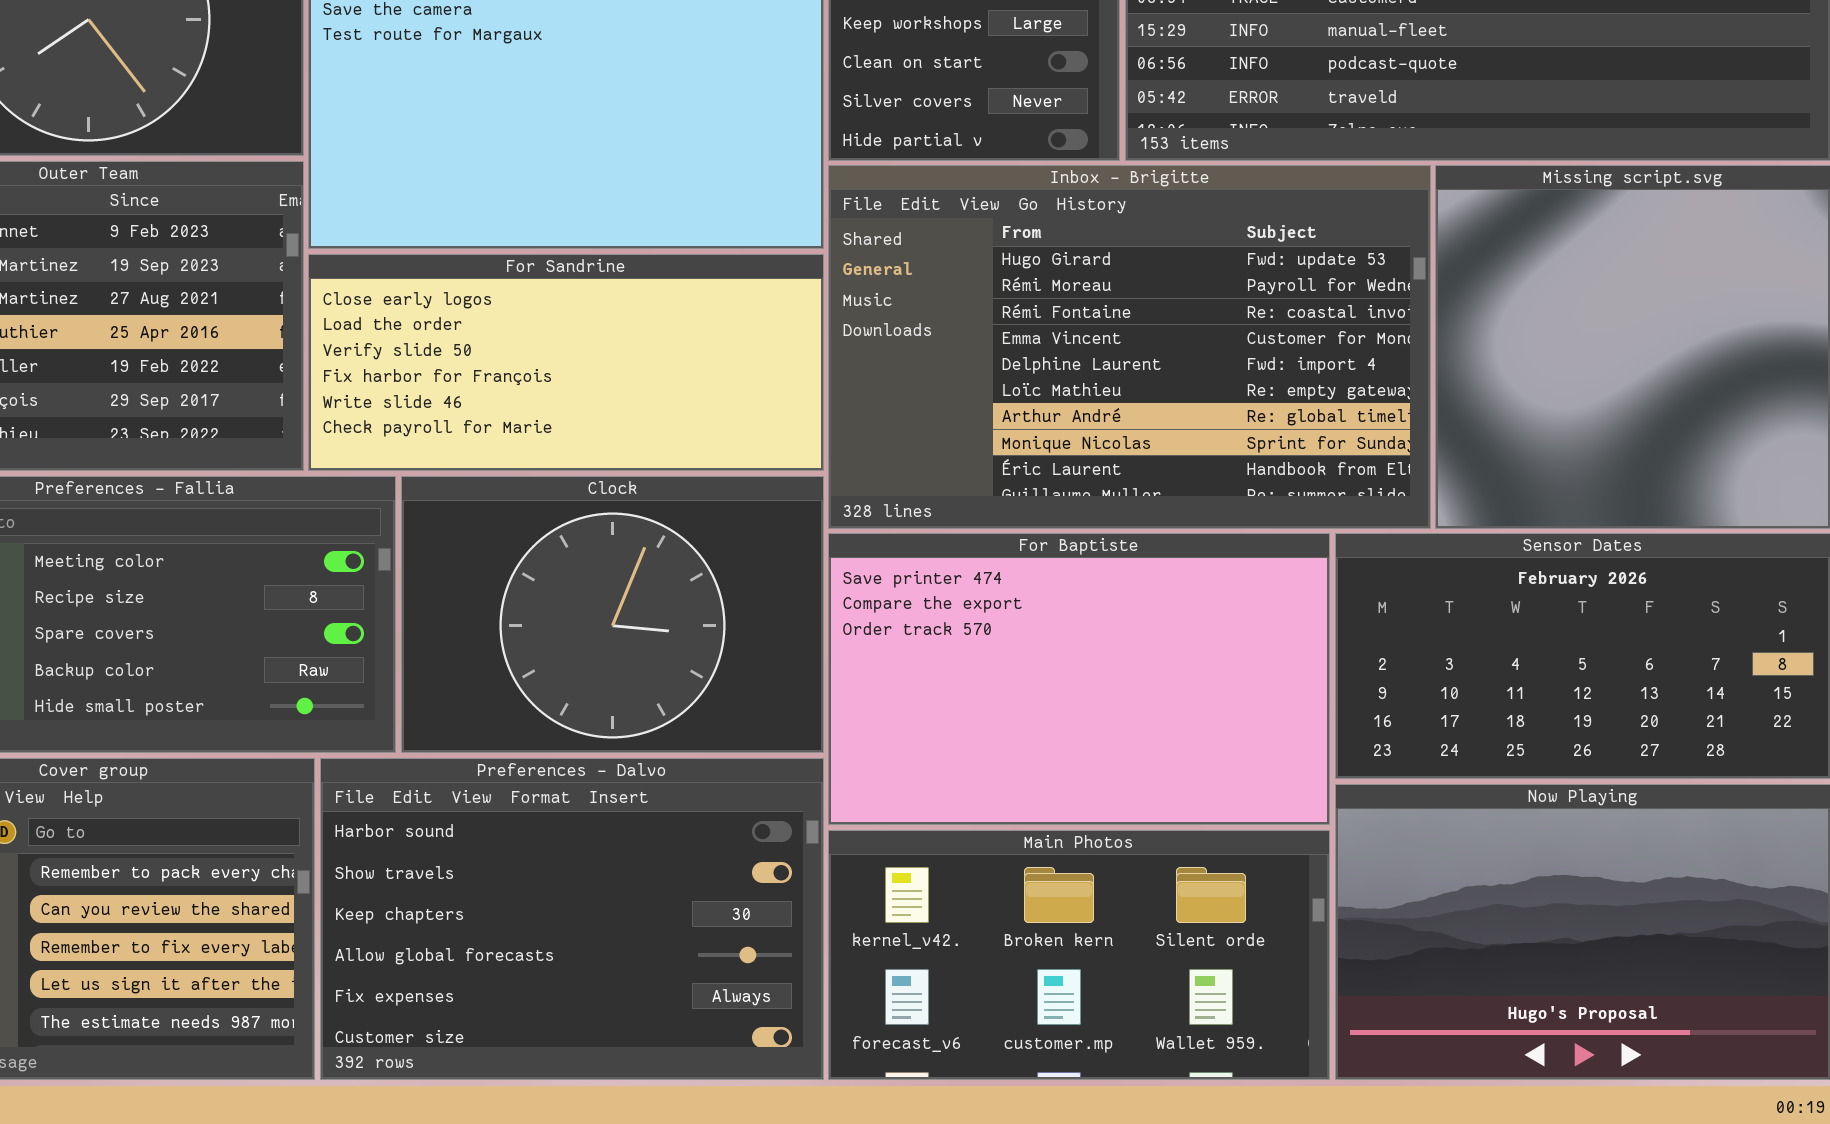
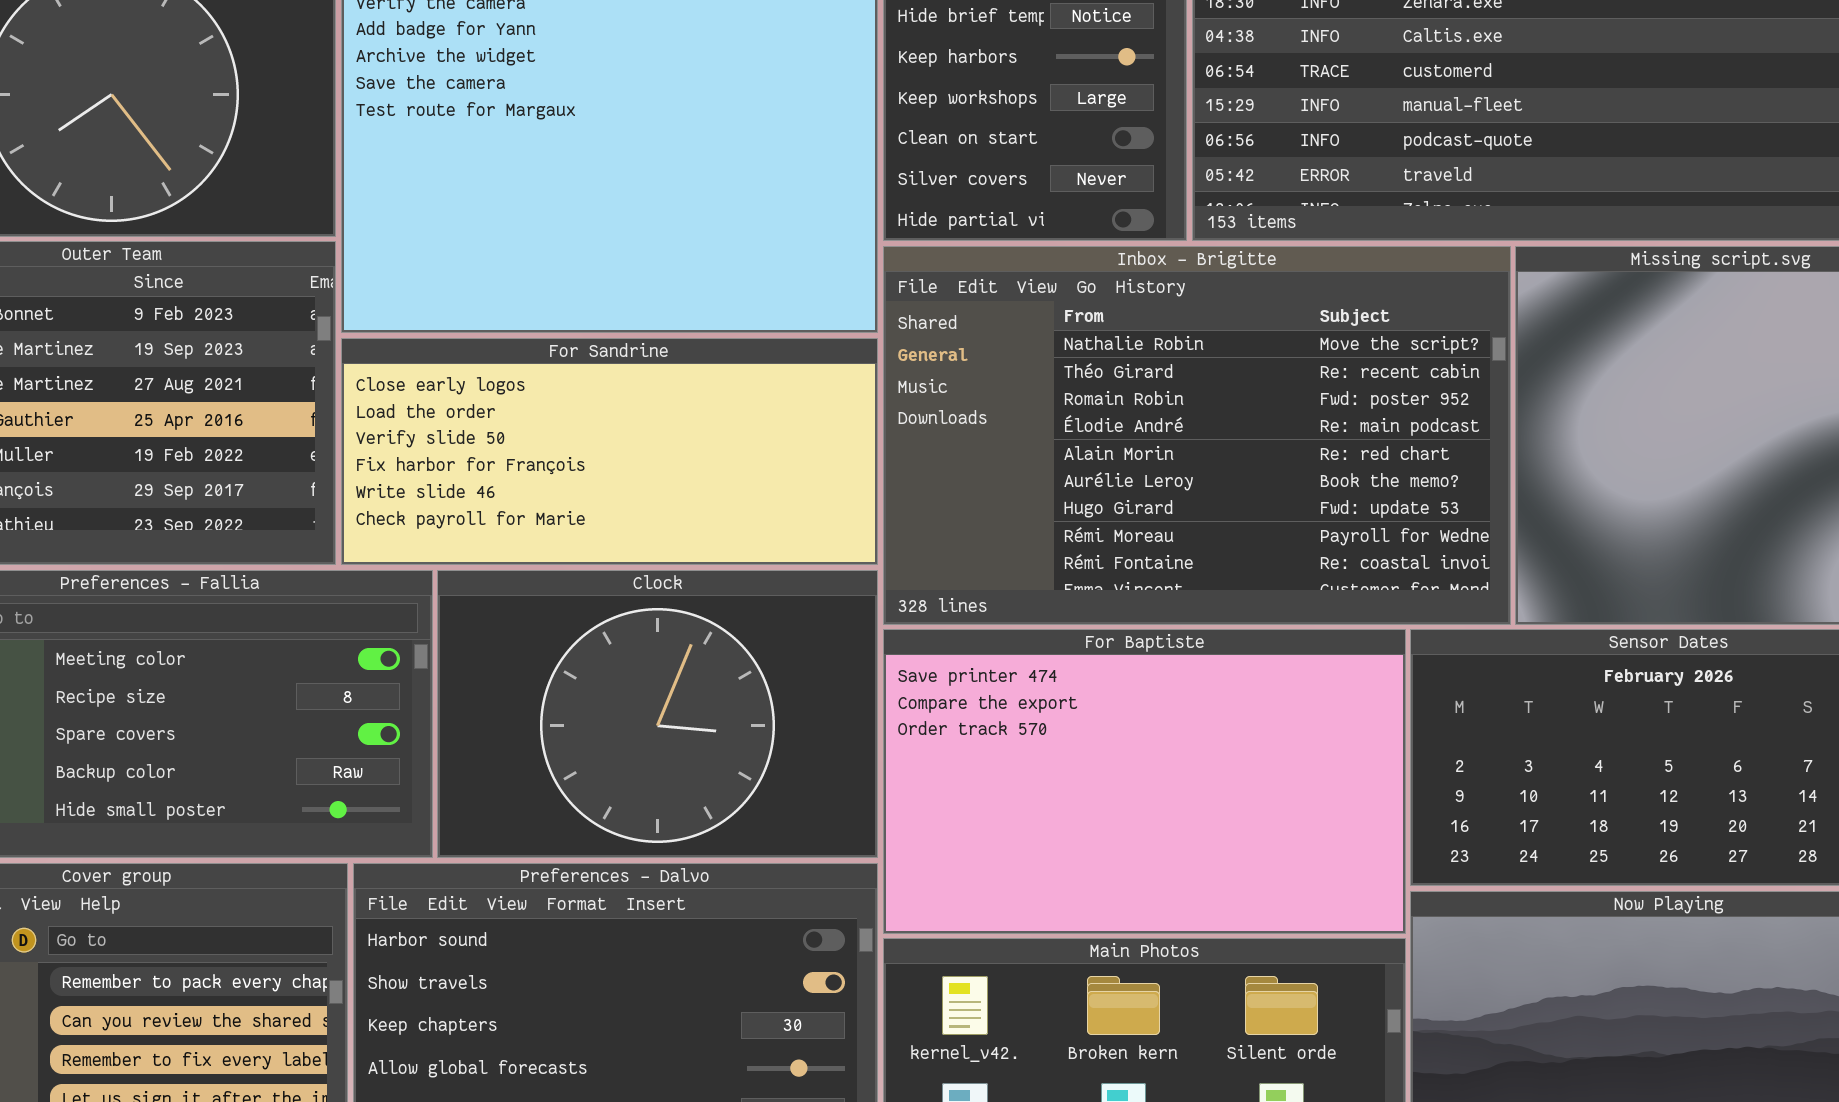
Inbox - Brigitte: [828,165,1431,529] -> [883,246,1511,625], scrolled up 6 rows

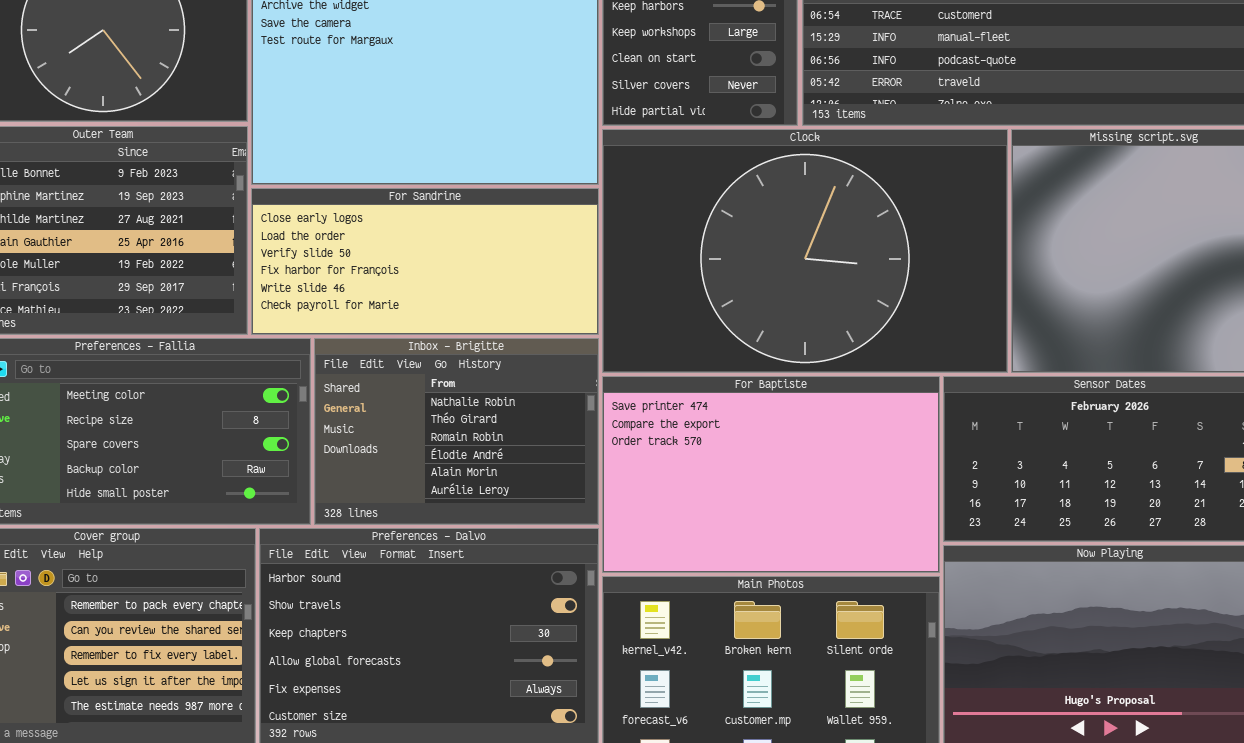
Inbox - Brigitte: [883,246,1511,625] -> [314,338,599,525], moved, resized
Clock: [437,570,878,858] -> [602,129,1008,373], moved, resized

